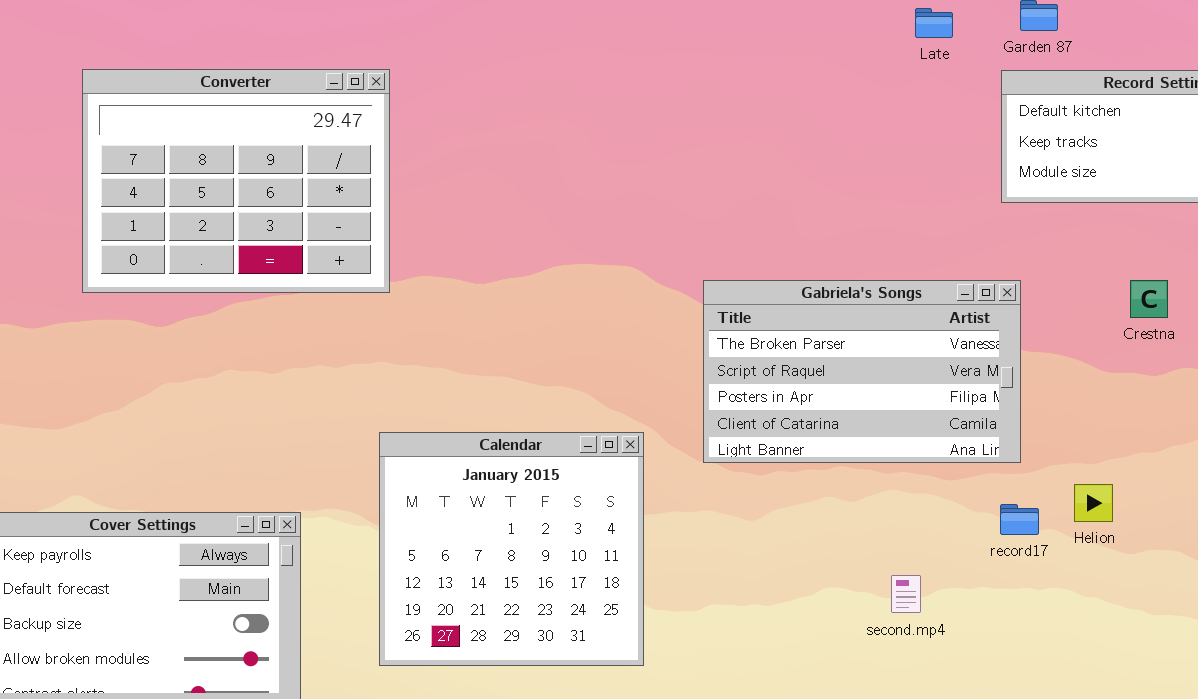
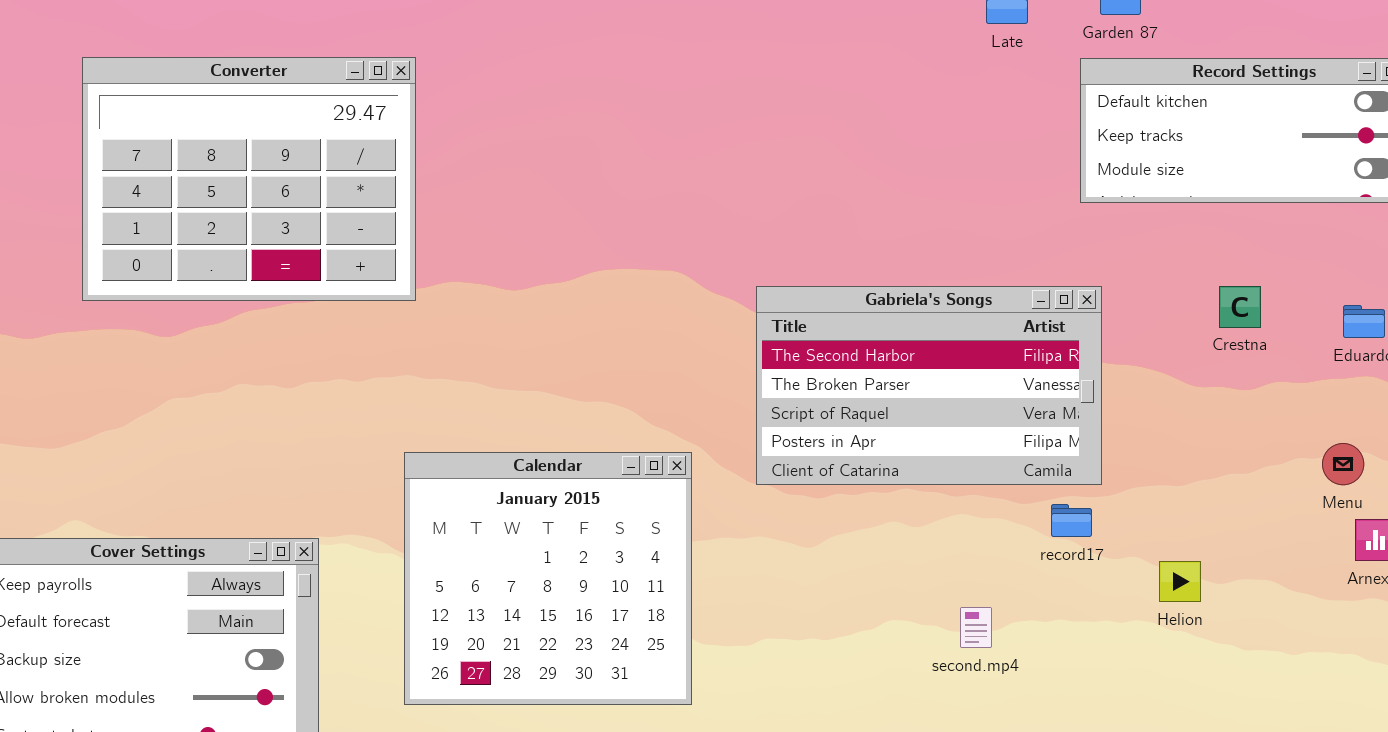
Gabriela's Songs: [703,280,1021,463] -> [756,286,1102,485], scrolled up 1 row
Helion: [1074,484,1113,522] -> [1159,561,1201,602], moved
record17: [1000,504,1039,535] -> [1051,504,1092,537], moved

